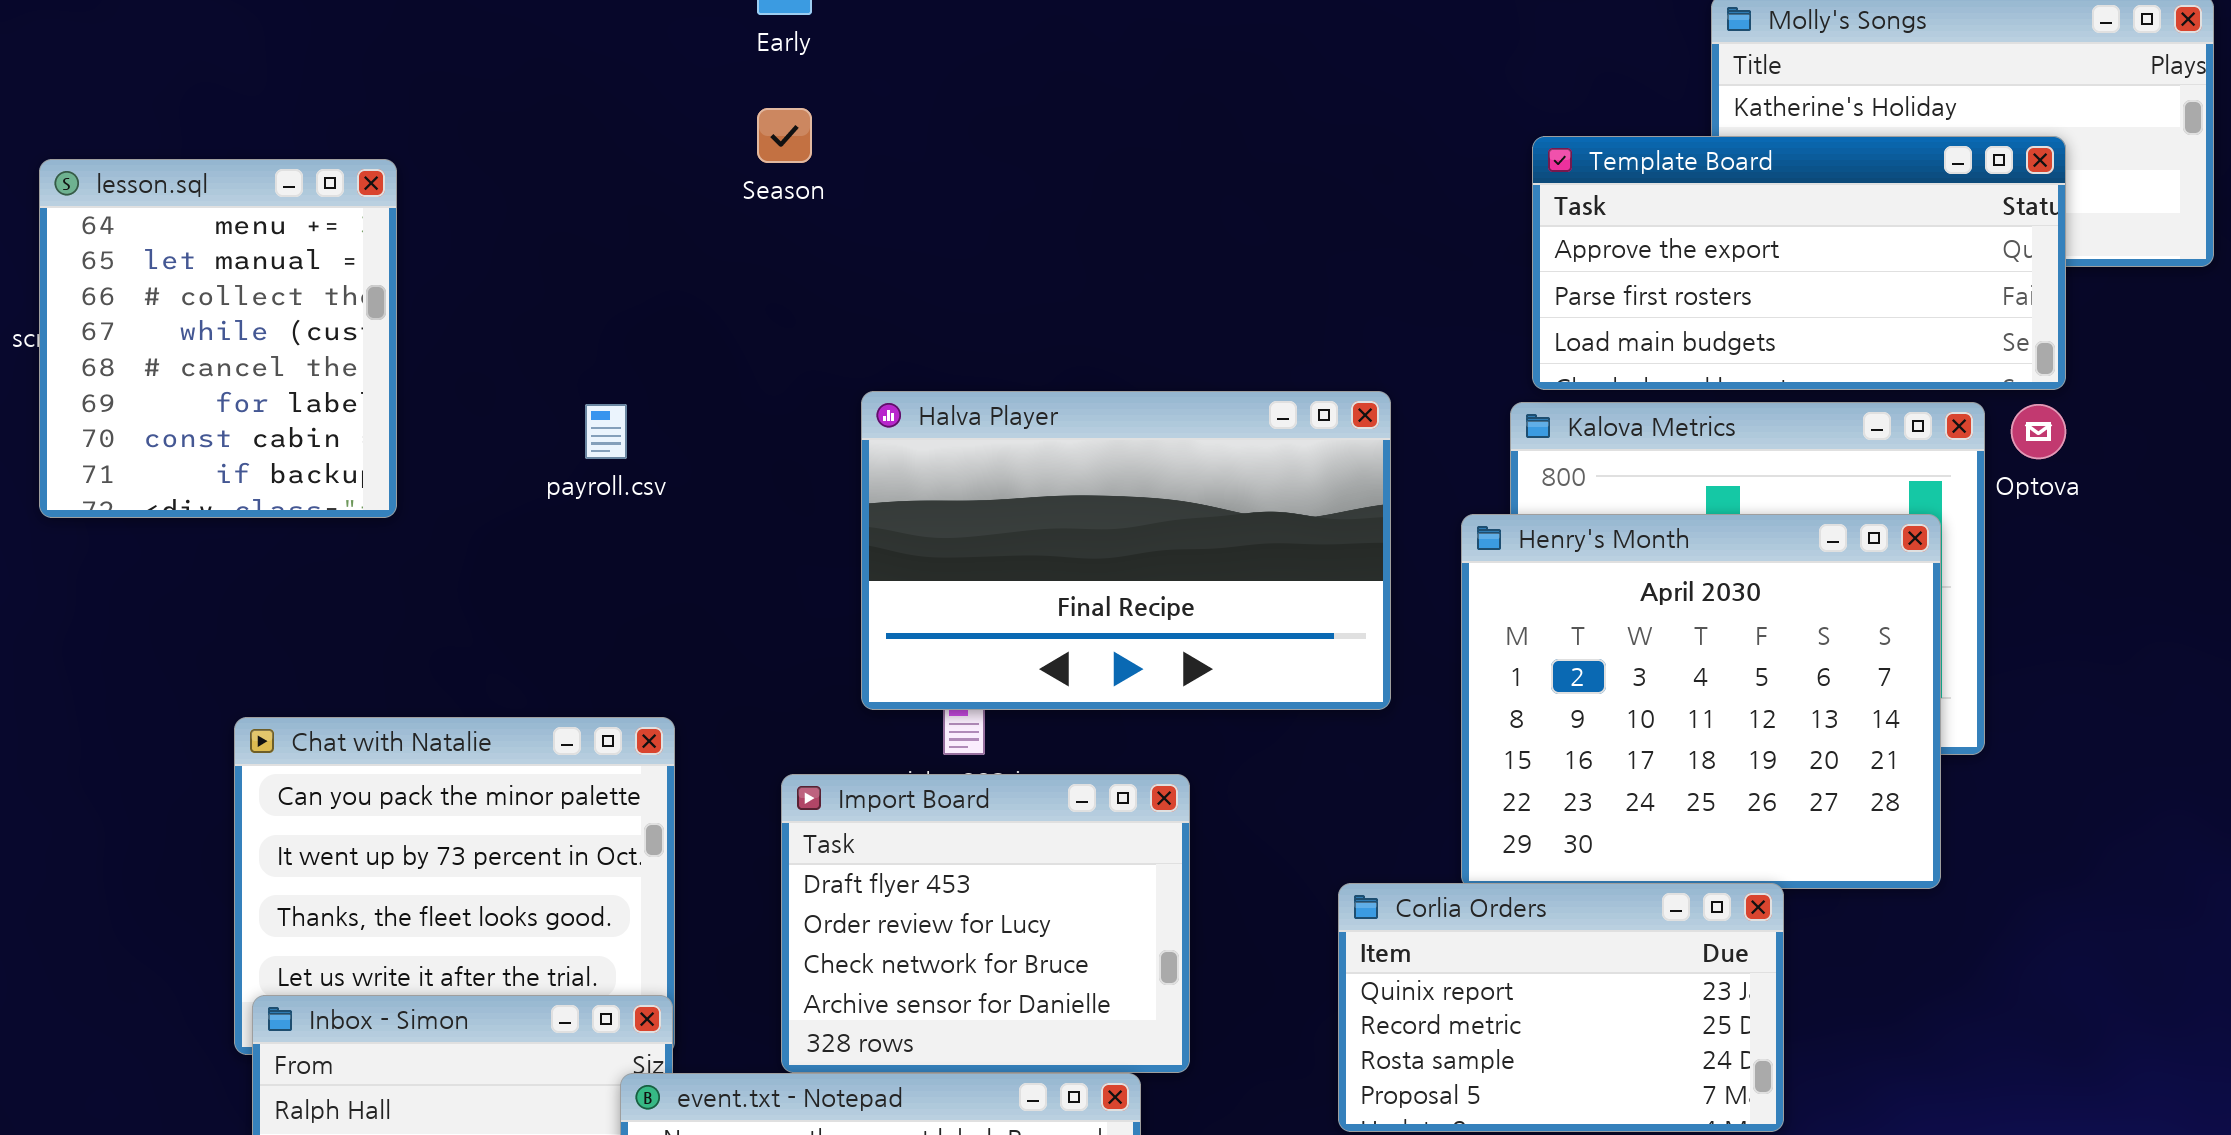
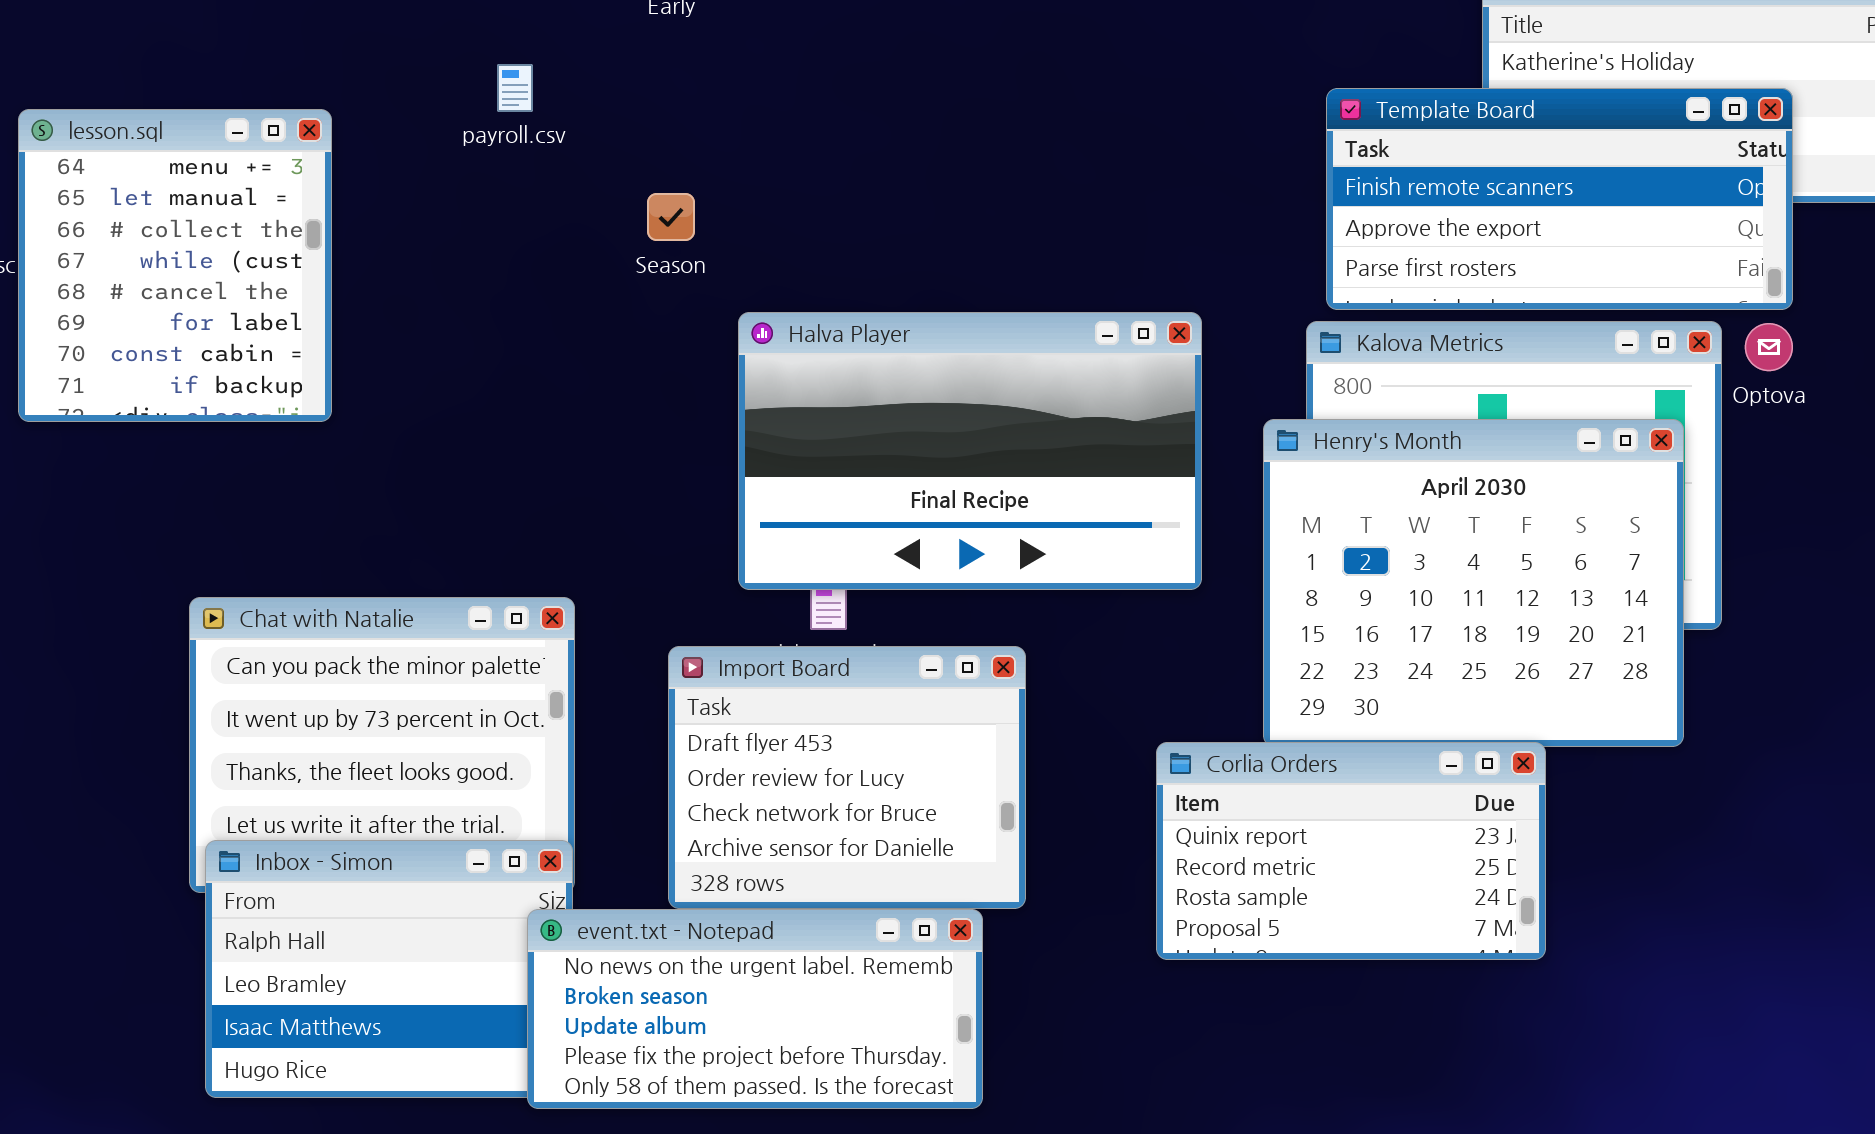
Season: [757,108,812,163] -> [647,193,695,241], moved
Template Board: [1532,136,2066,390] -> [1326,88,1793,310], scrolled up 1 row
payroll.csv: [585,404,627,459] -> [497,64,533,112], moved

